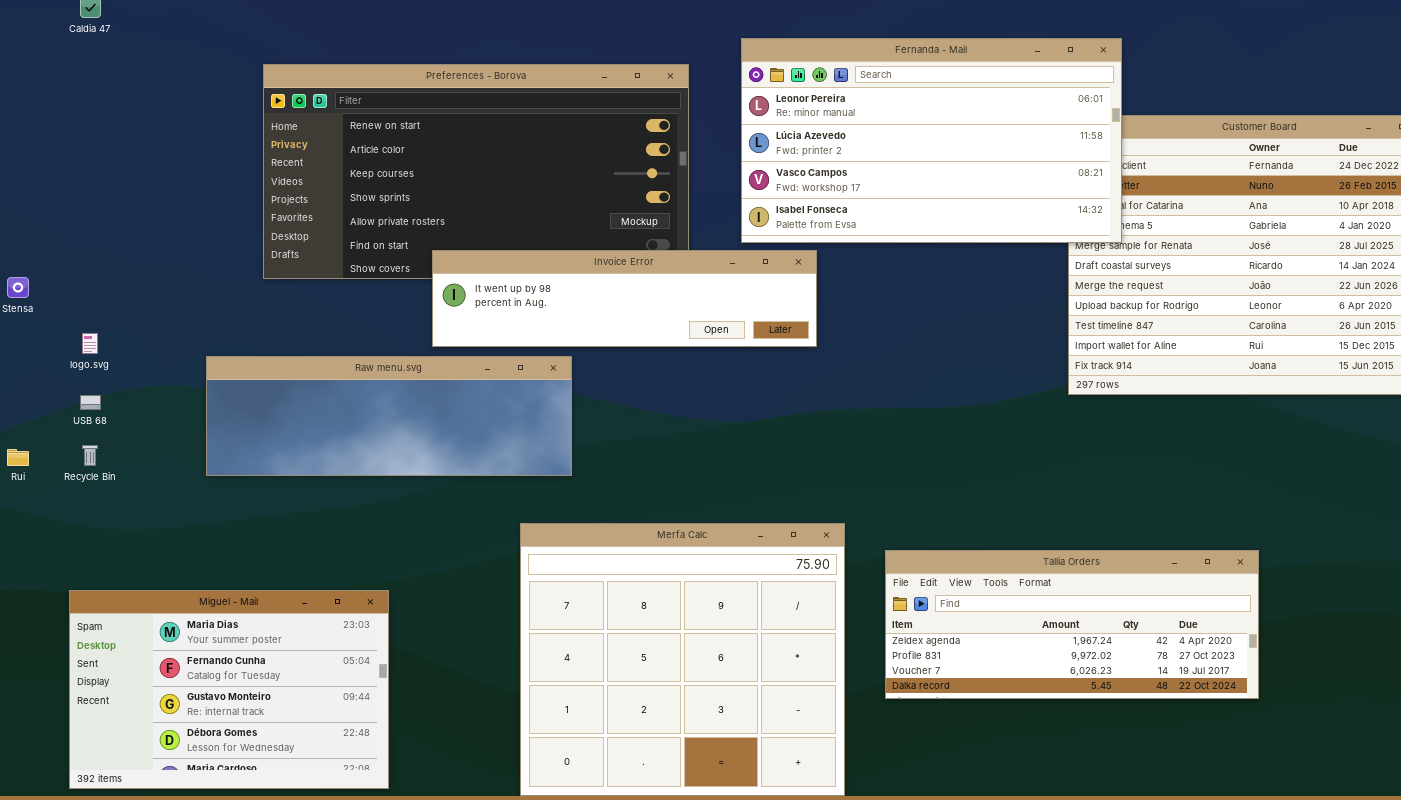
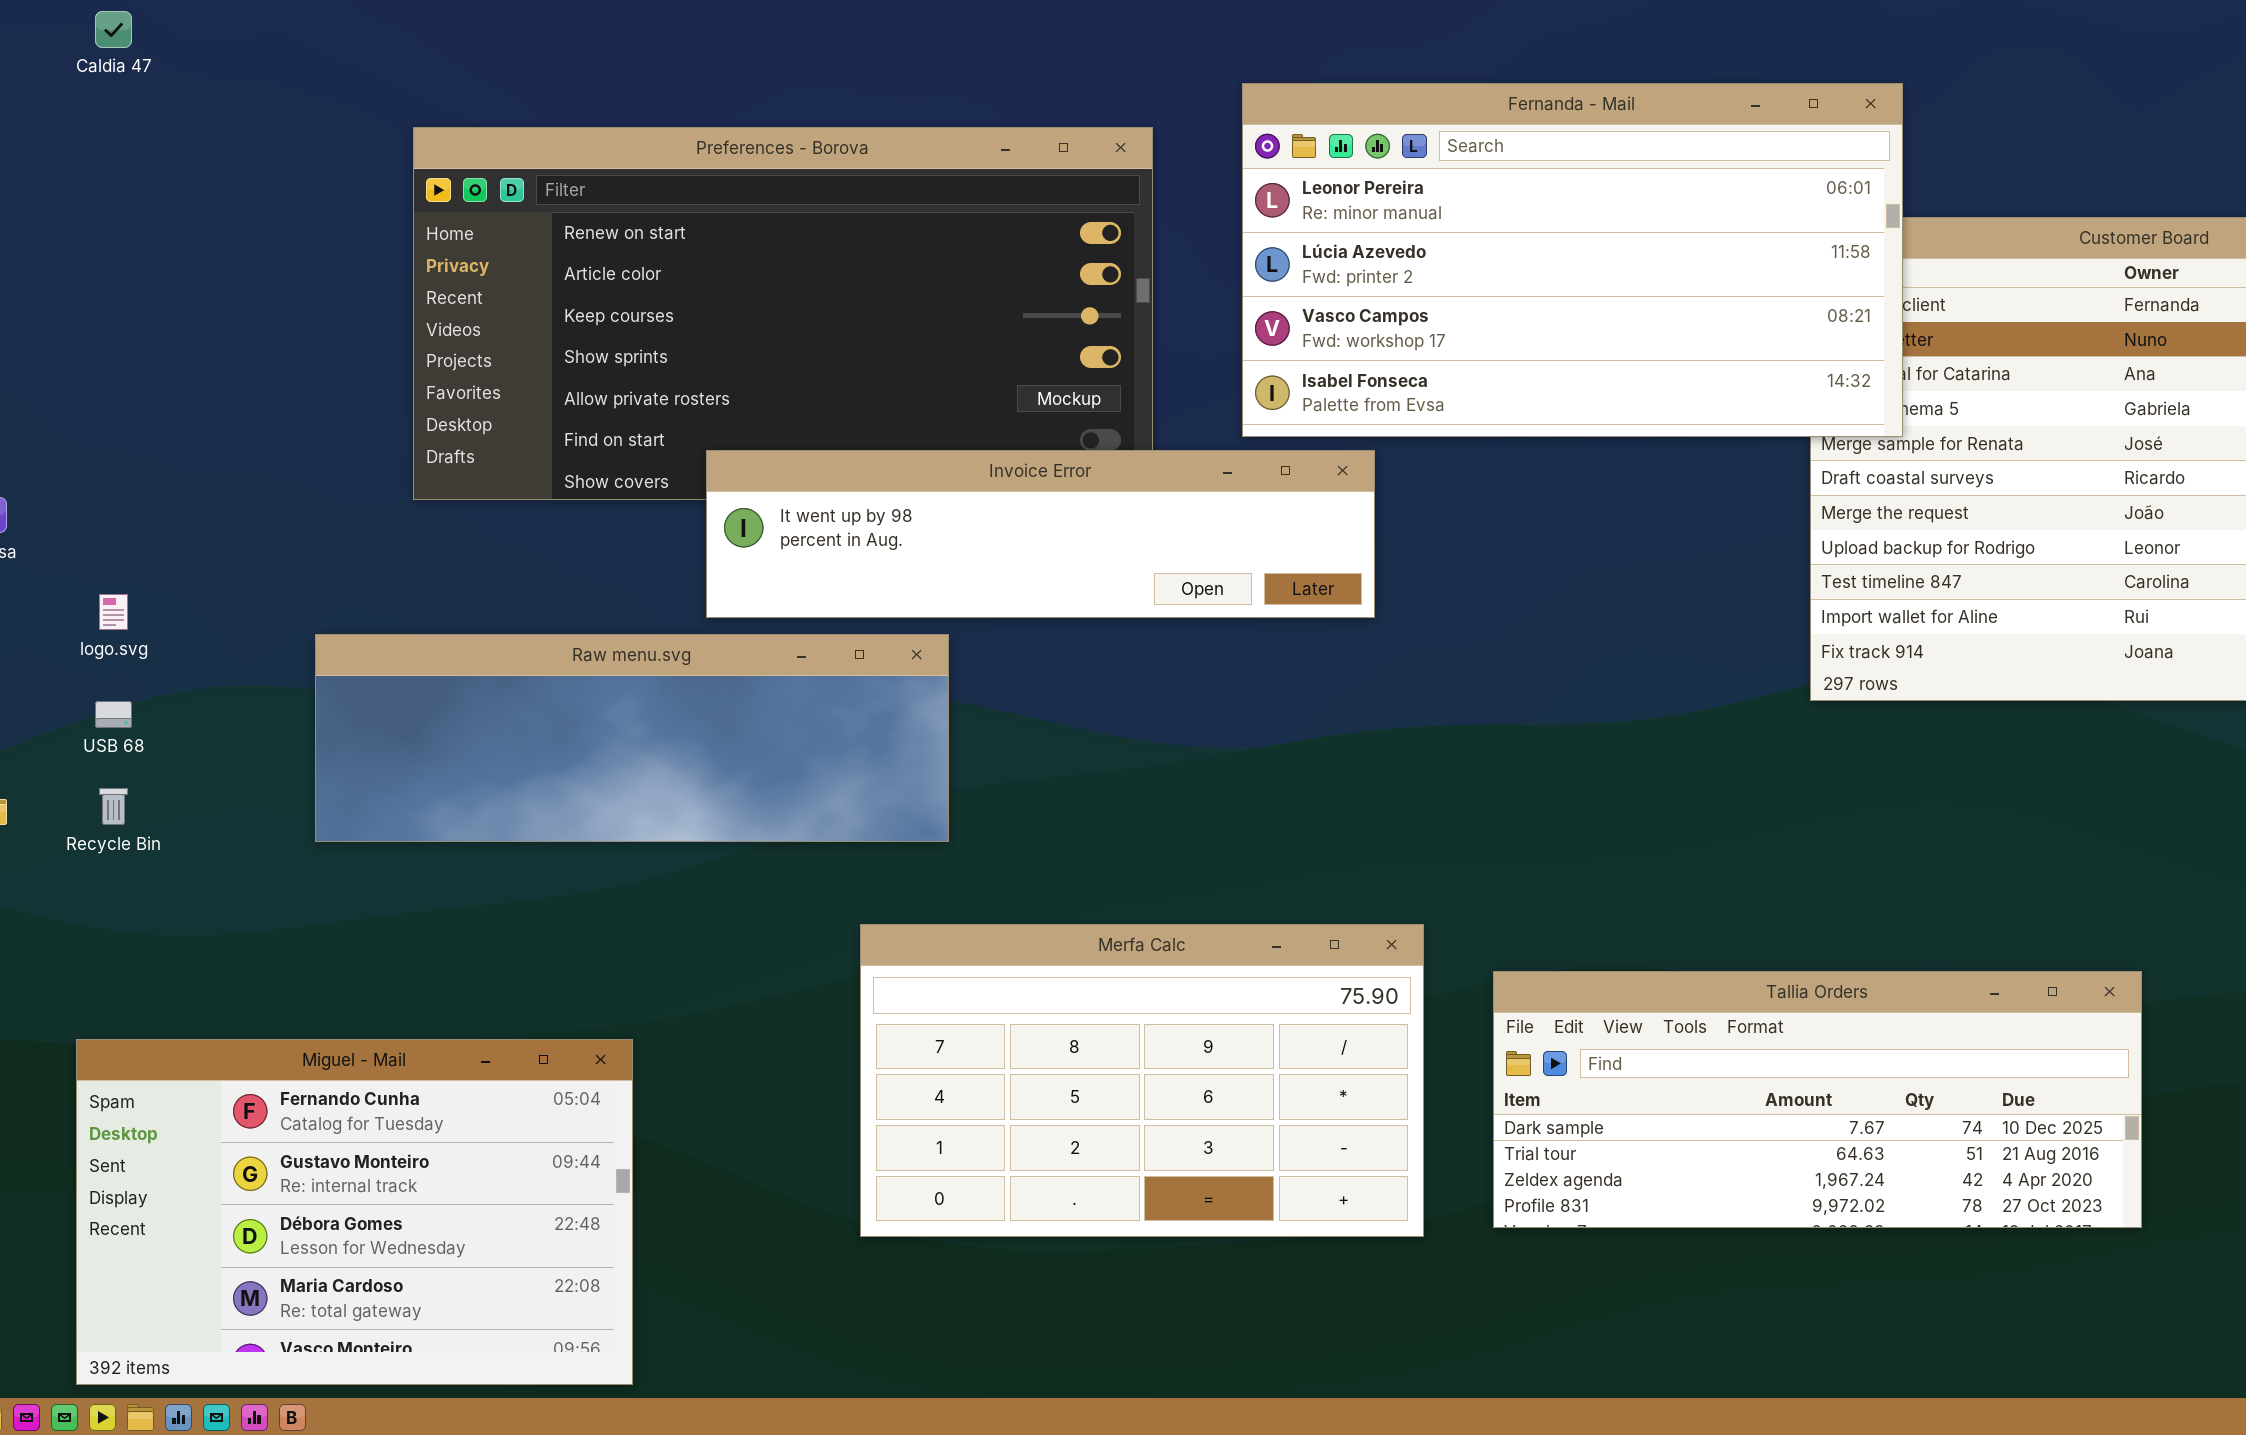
Merfa Calc: [520,523,845,796] -> [860,924,1424,1237], resized
Tallia Orders: [885,550,1259,699] -> [1493,971,2142,1228], scrolled up 2 rows
Miguel - Mail: [69,590,389,789] -> [76,1039,633,1385], scrolled down 1 row

